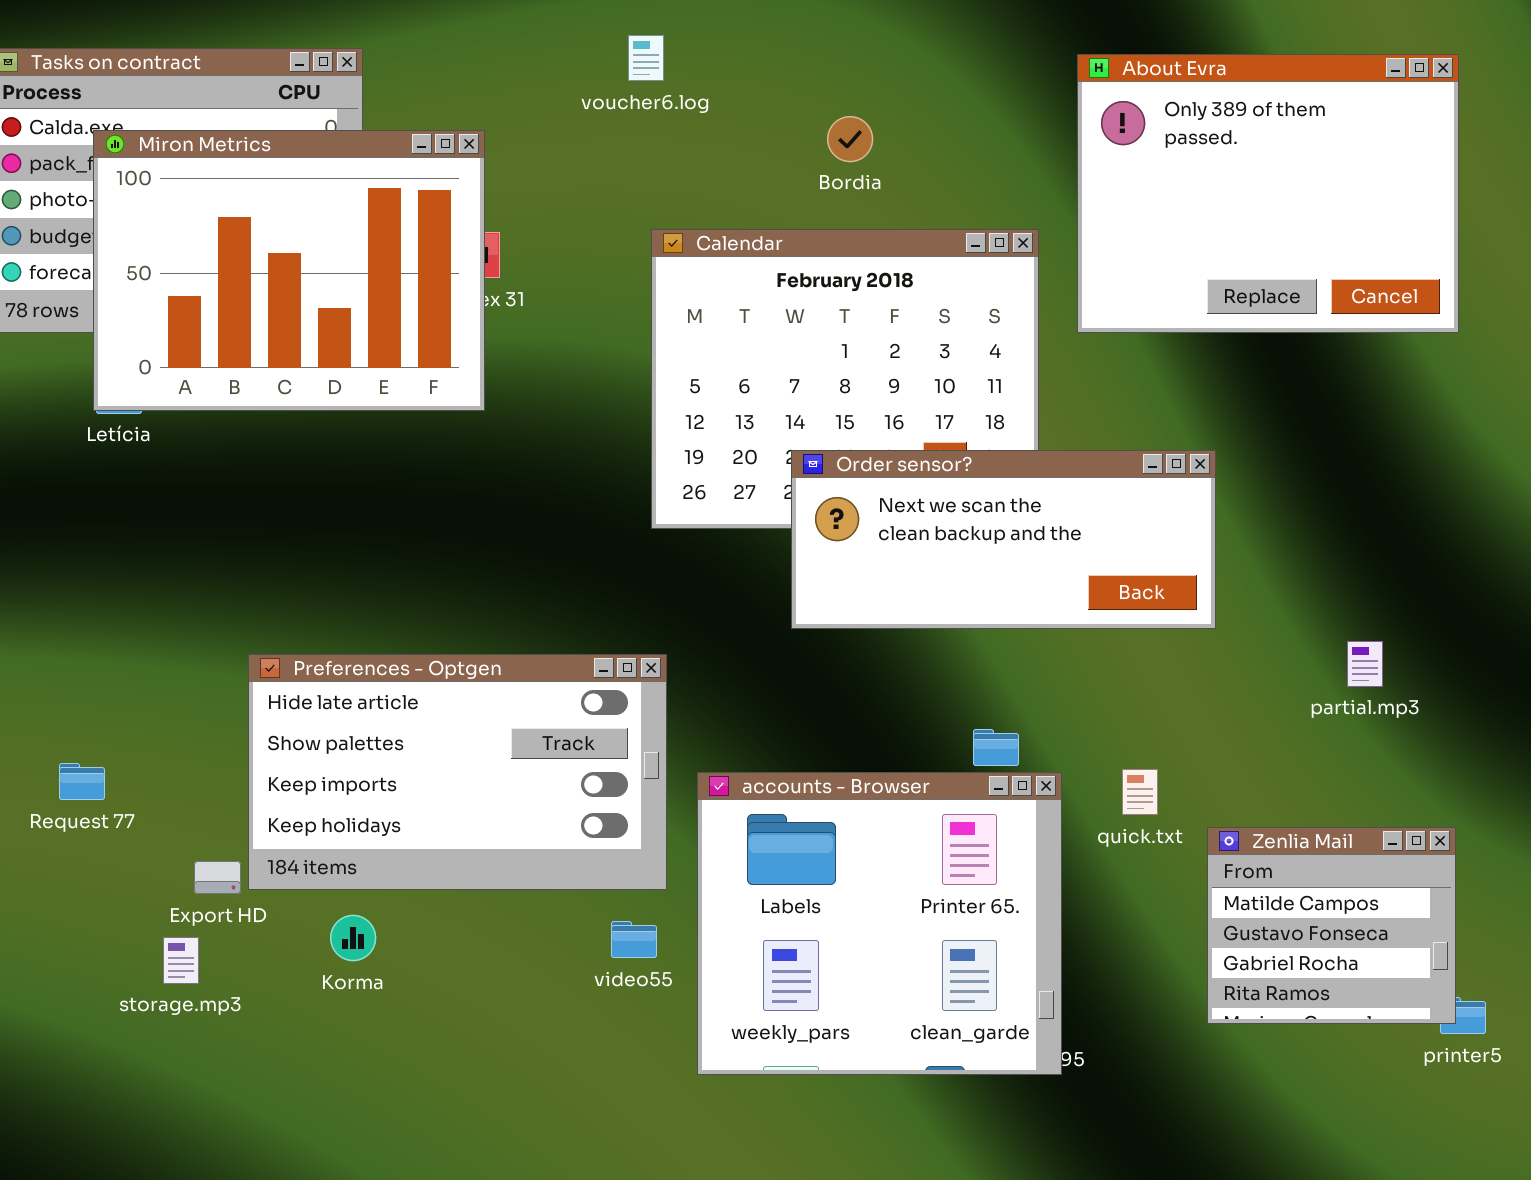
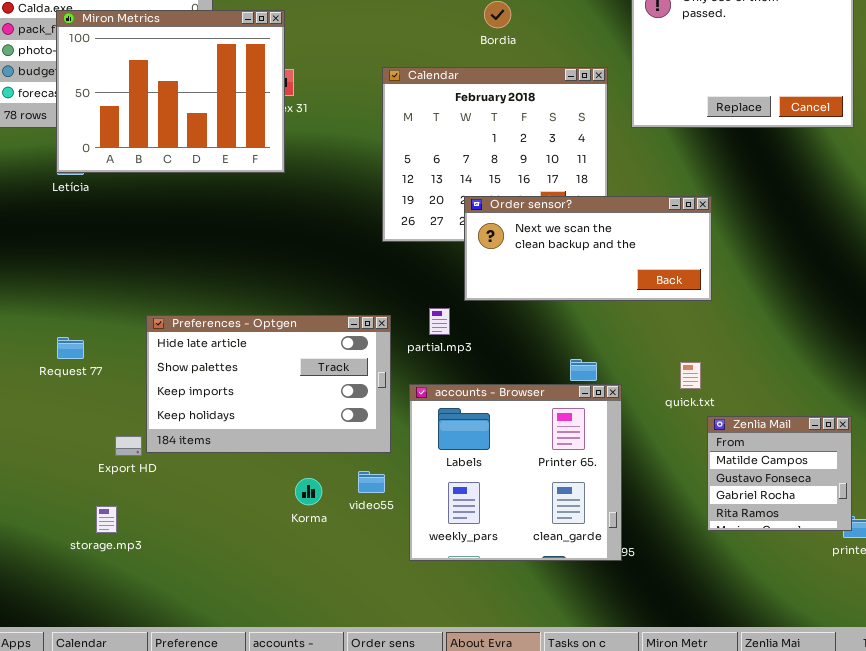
partial.mp3: [1347,641,1383,687] -> [429,308,450,335], moved
Request 77: [59,763,105,800] -> [57,337,84,359], moved
quick.txt: [1122,769,1158,815] -> [680,362,701,389], moved
Korma: [330,915,376,961] -> [295,478,322,505], moved
storage.mp3: [163,937,199,984] -> [96,506,117,533], moved

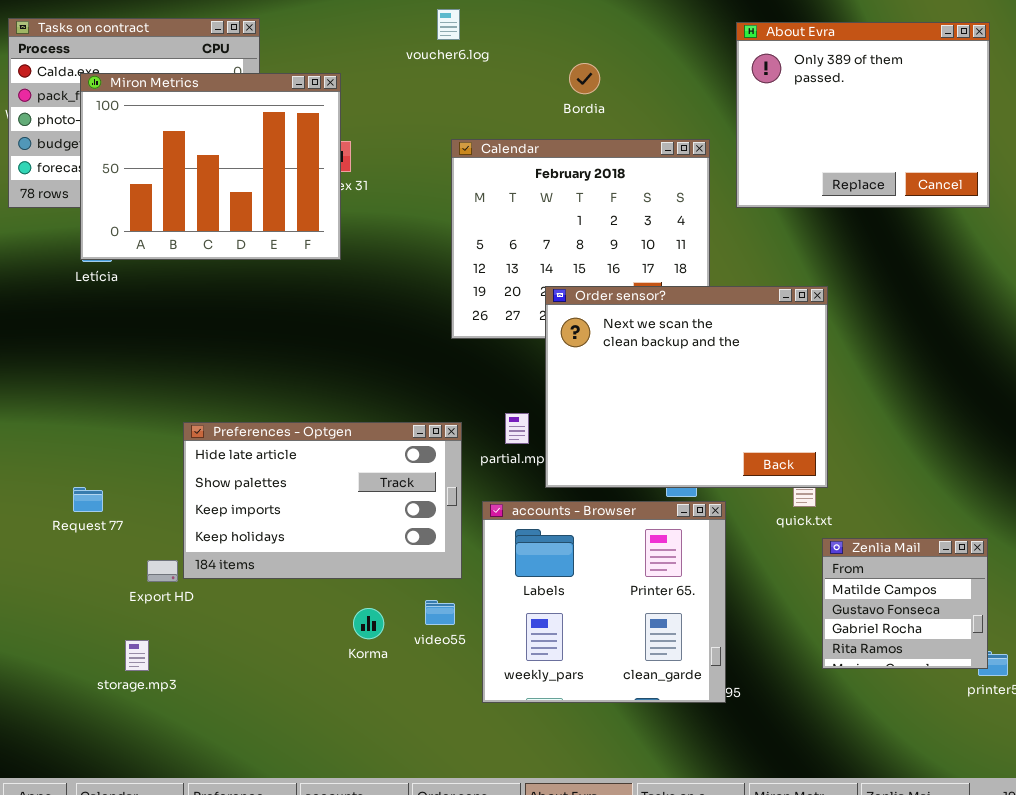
Order sensor?: [464,196,712,301] -> [545,286,828,488], resized
Request 77: [57,337,84,359] -> [73,487,103,512], moved

